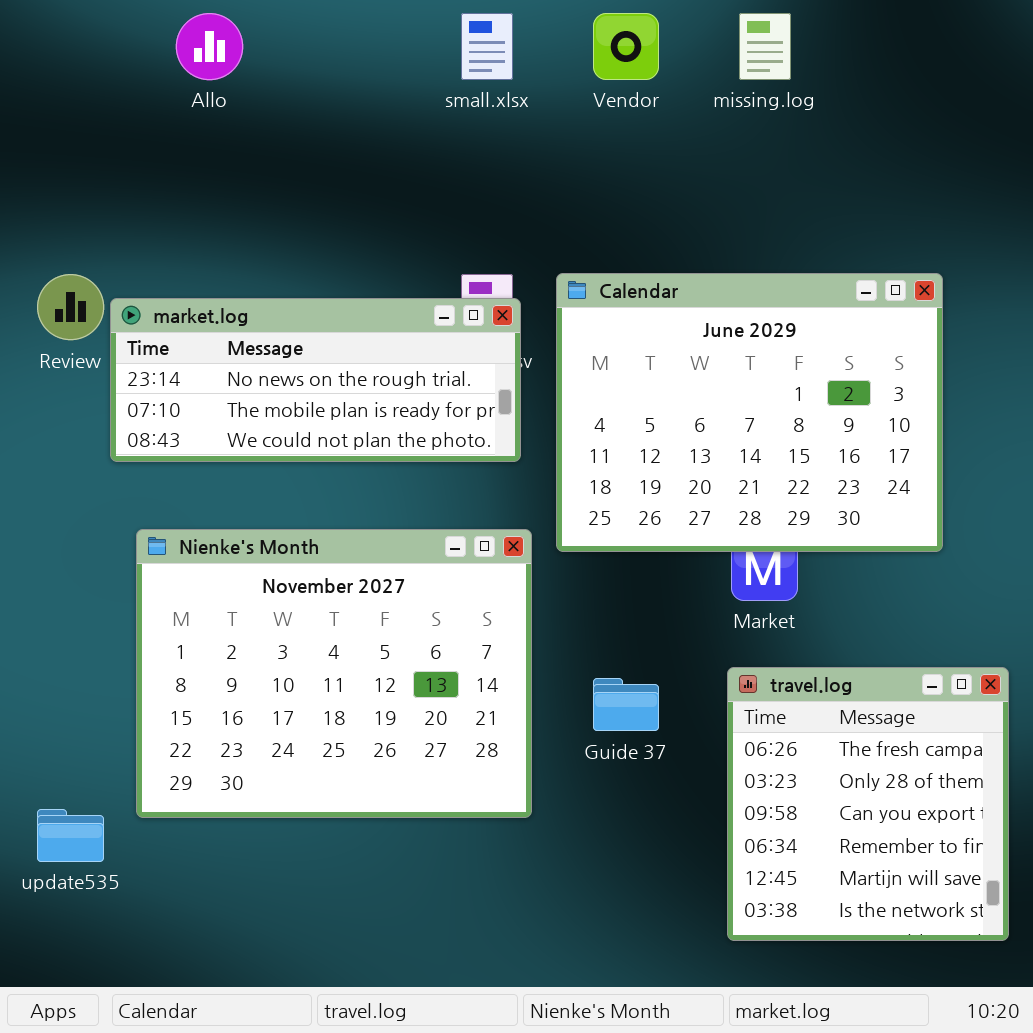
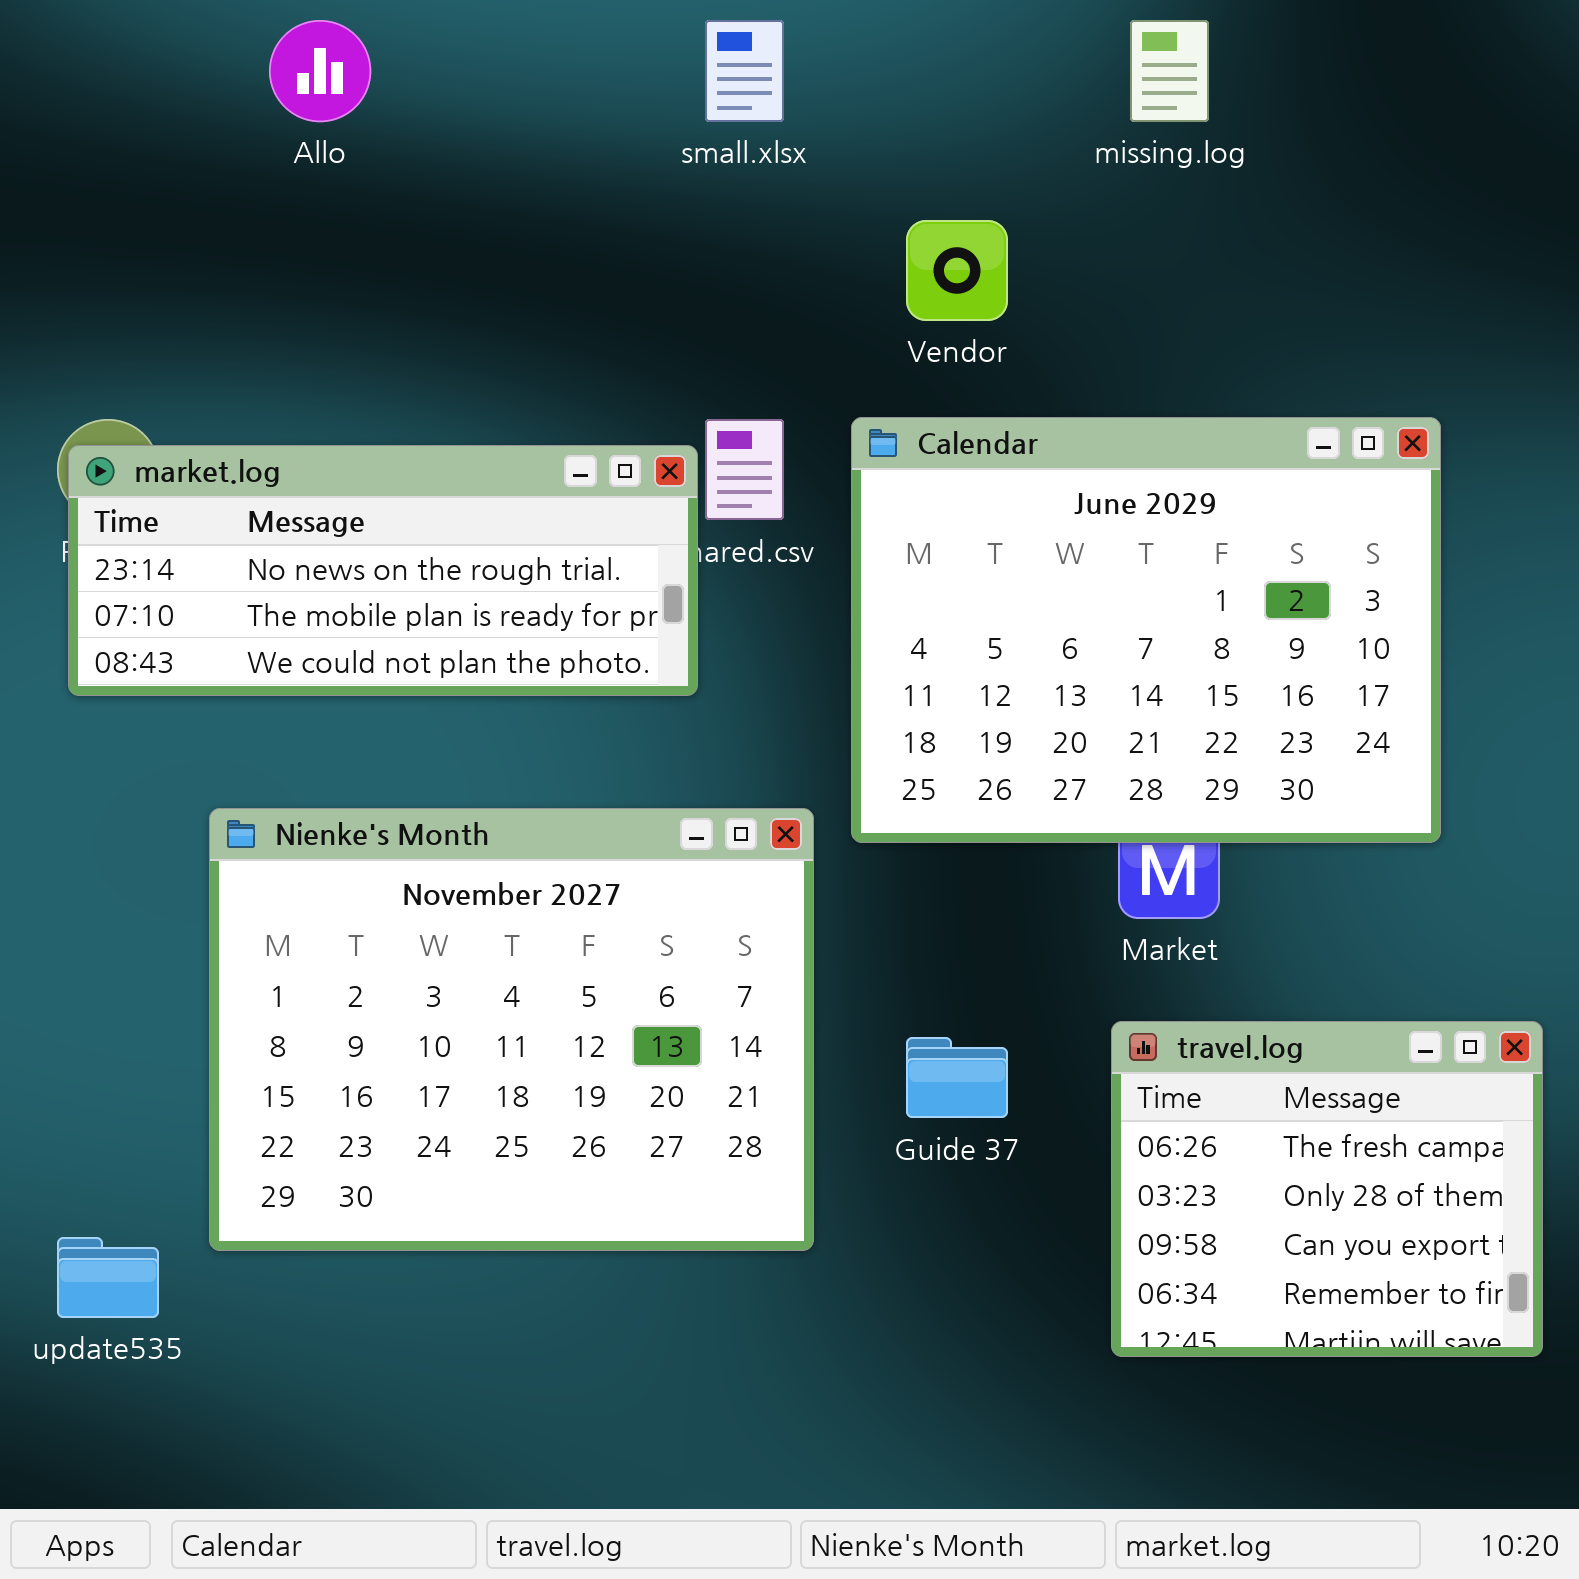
Vendor: [593,13,659,80] -> [906,220,1008,321], moved
market.log: [110,298,521,462] -> [68,445,698,696], moved
travel.log: [727,667,1009,941] -> [1111,1021,1543,1357], resized

